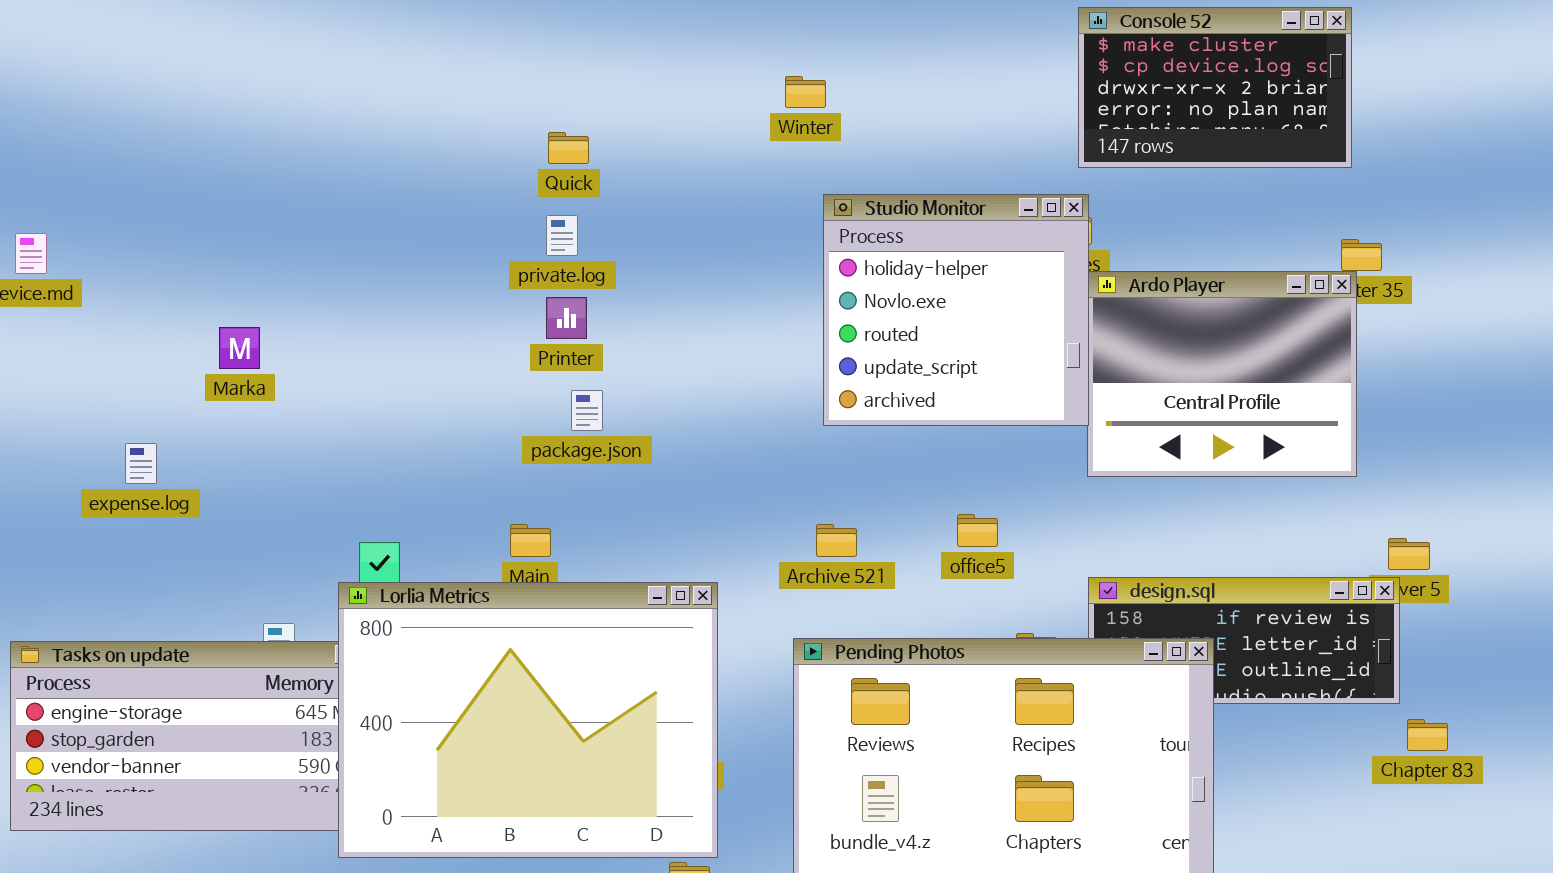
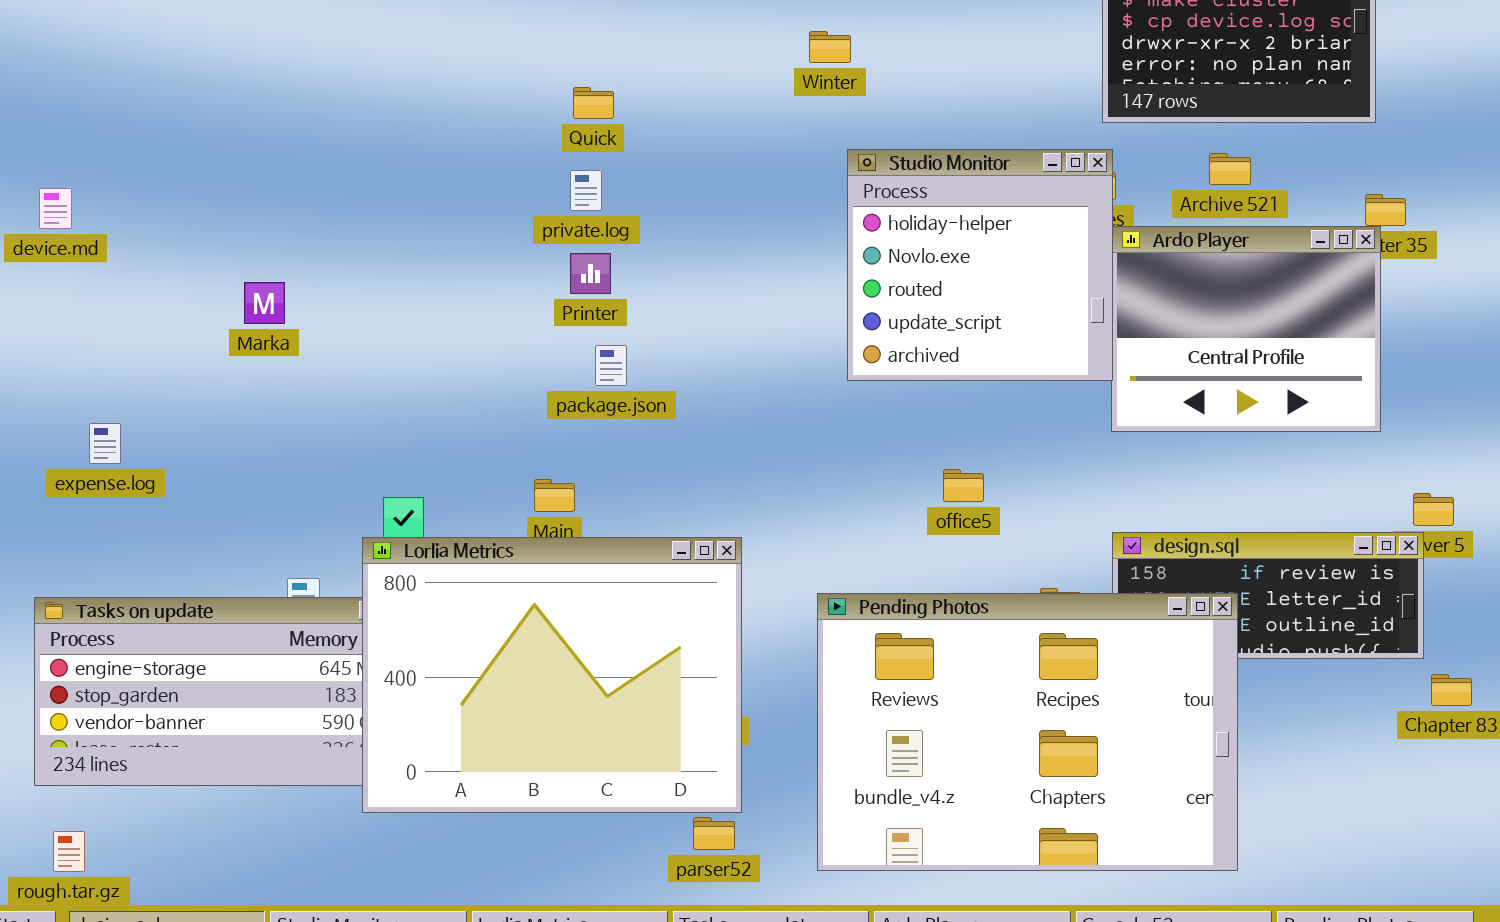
expense.log: [125,443,157,484] -> [89,423,121,464], moved
office5: [957,514,998,547] -> [943,469,984,502], moved
Archive 521: [816,524,857,557] -> [1209,153,1251,185], moved

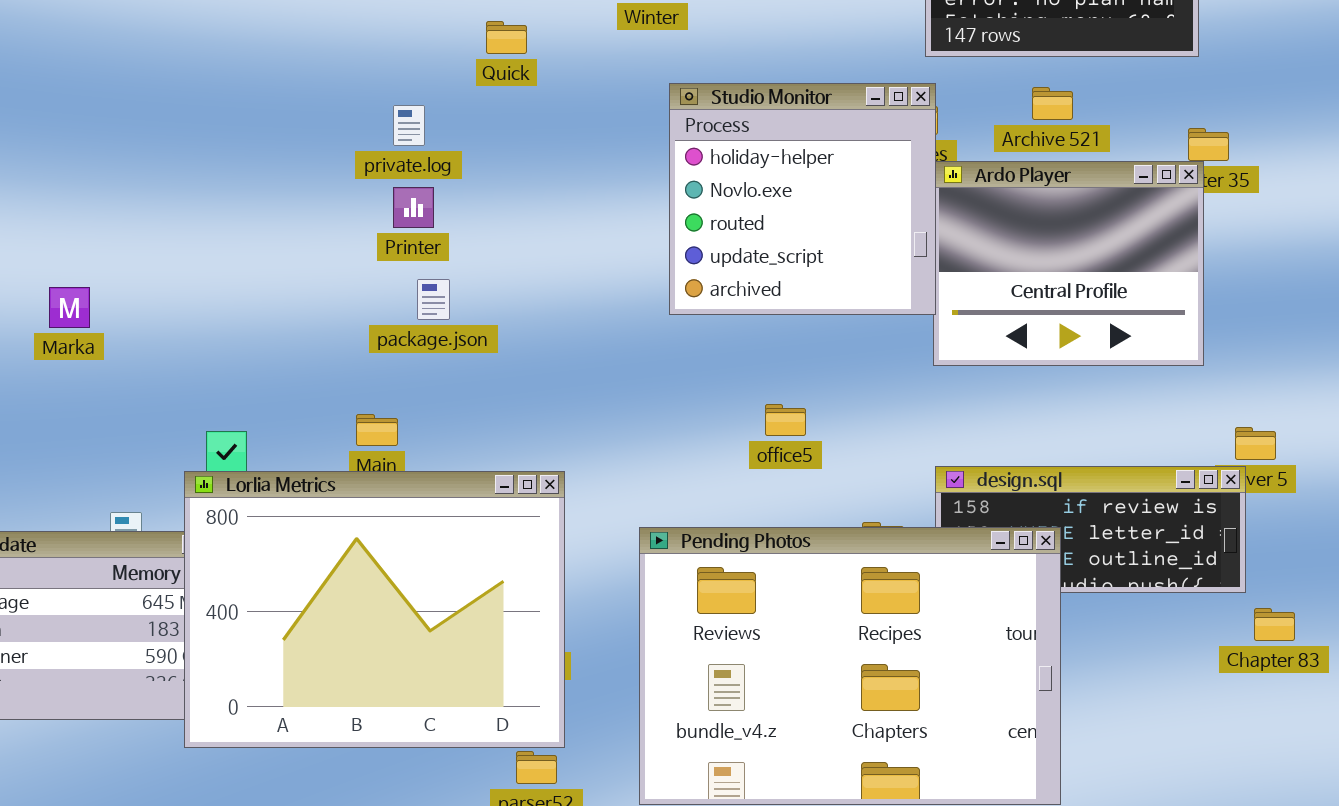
Quick: [573,87,614,119] -> [486,21,527,54], moved
Marka: [244,282,285,324] -> [49,287,90,328], moved

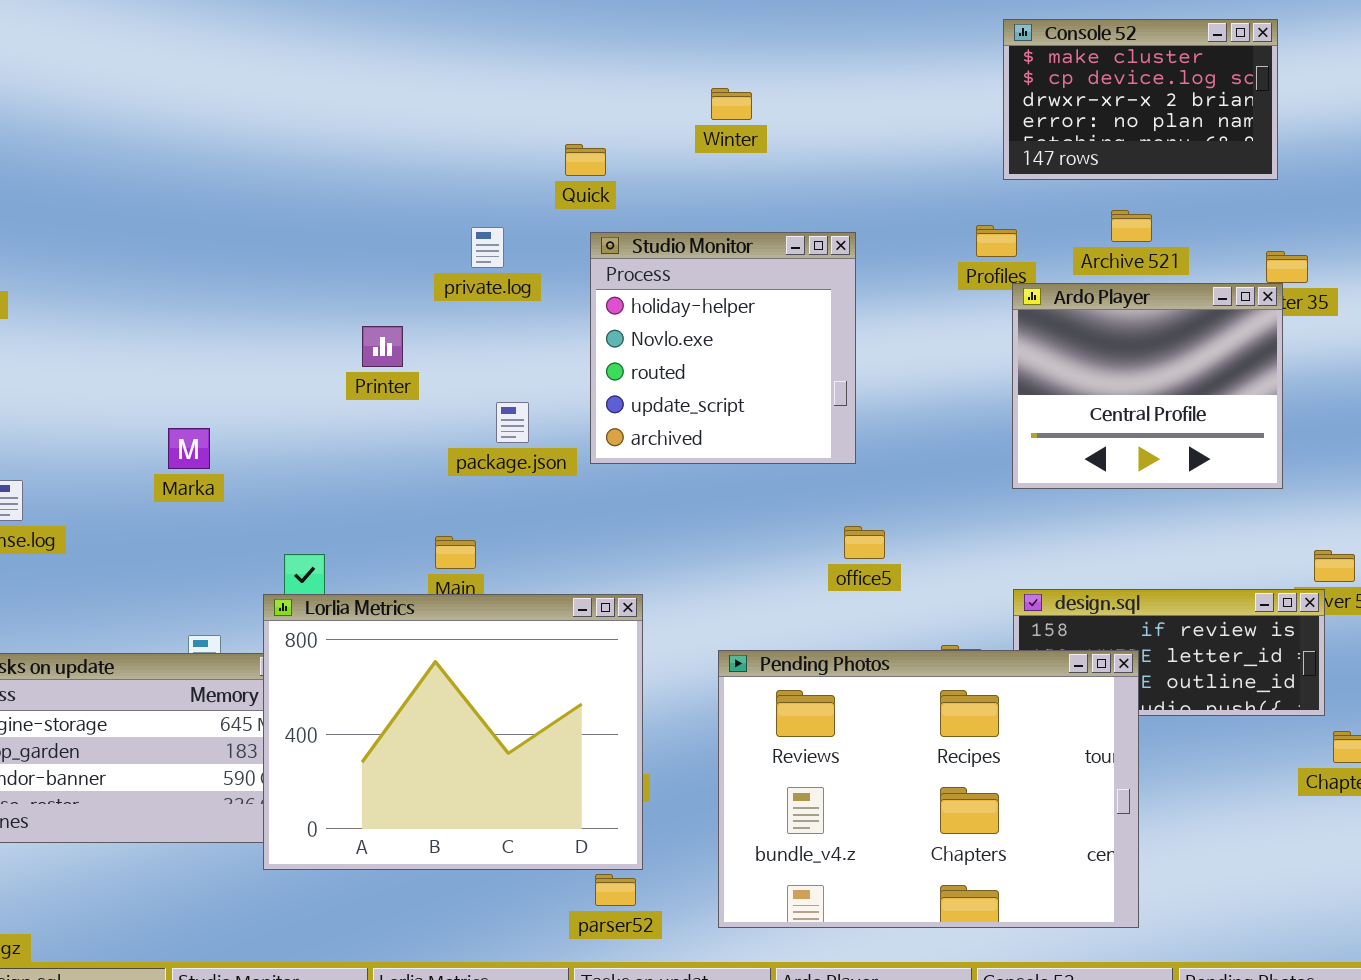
Studio Monitor: [669,83,936,315] -> [590,232,856,464], moved
Printer: [393,187,434,228] -> [362,326,403,367], moved
Marka: [49,287,90,328] -> [168,428,210,469], moved

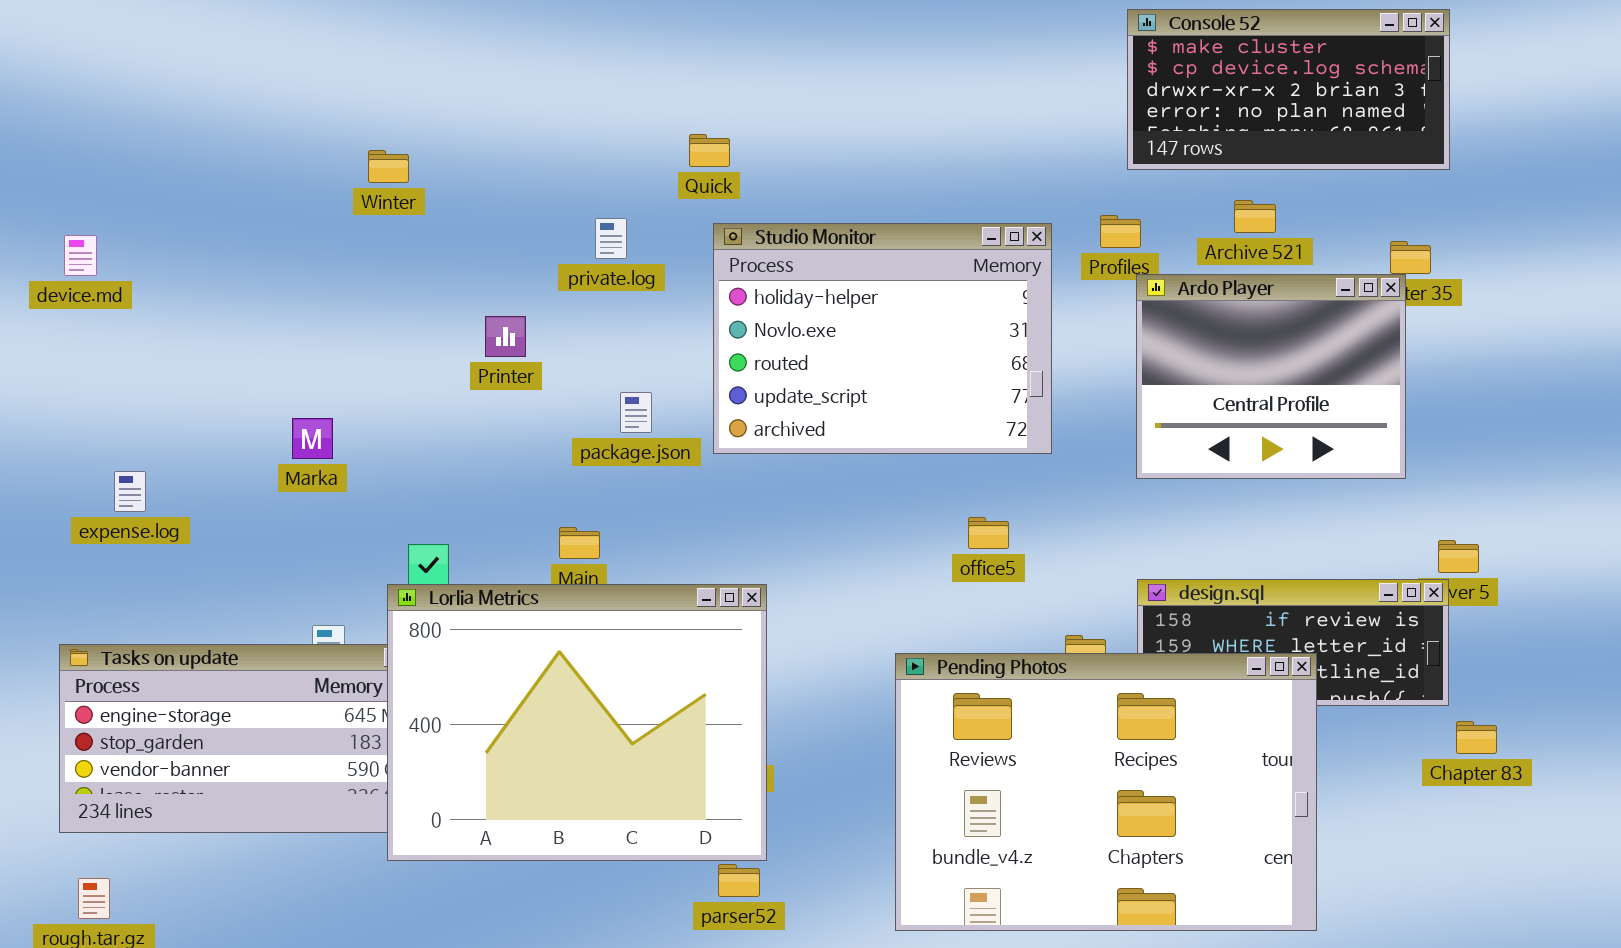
Console 52: [1003,19,1278,180] -> [1127,9,1450,170], resized
Winter: [711,88,752,120] -> [368,150,409,183], moved
Studio Monitor: [590,232,856,464] -> [713,223,1052,454], resized
Pending Photos: [718,650,1139,928] -> [895,653,1317,931], moved

